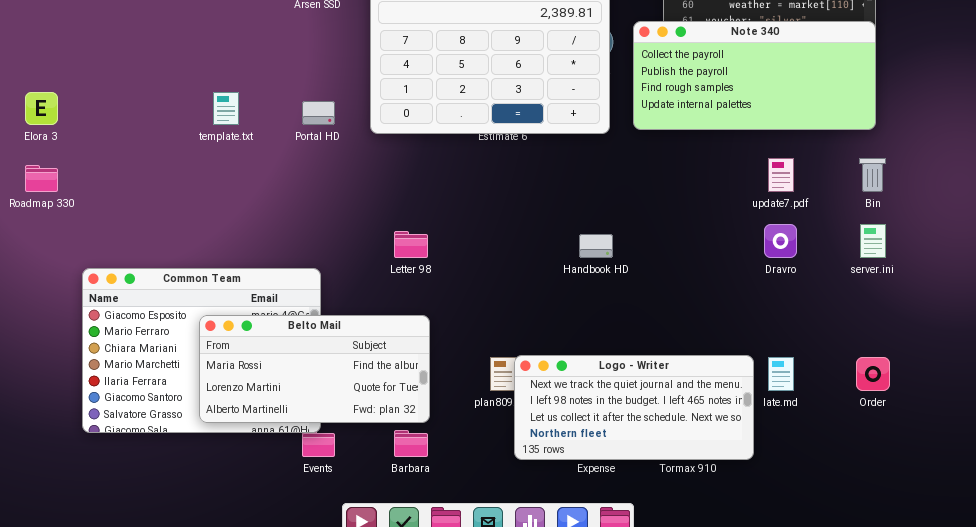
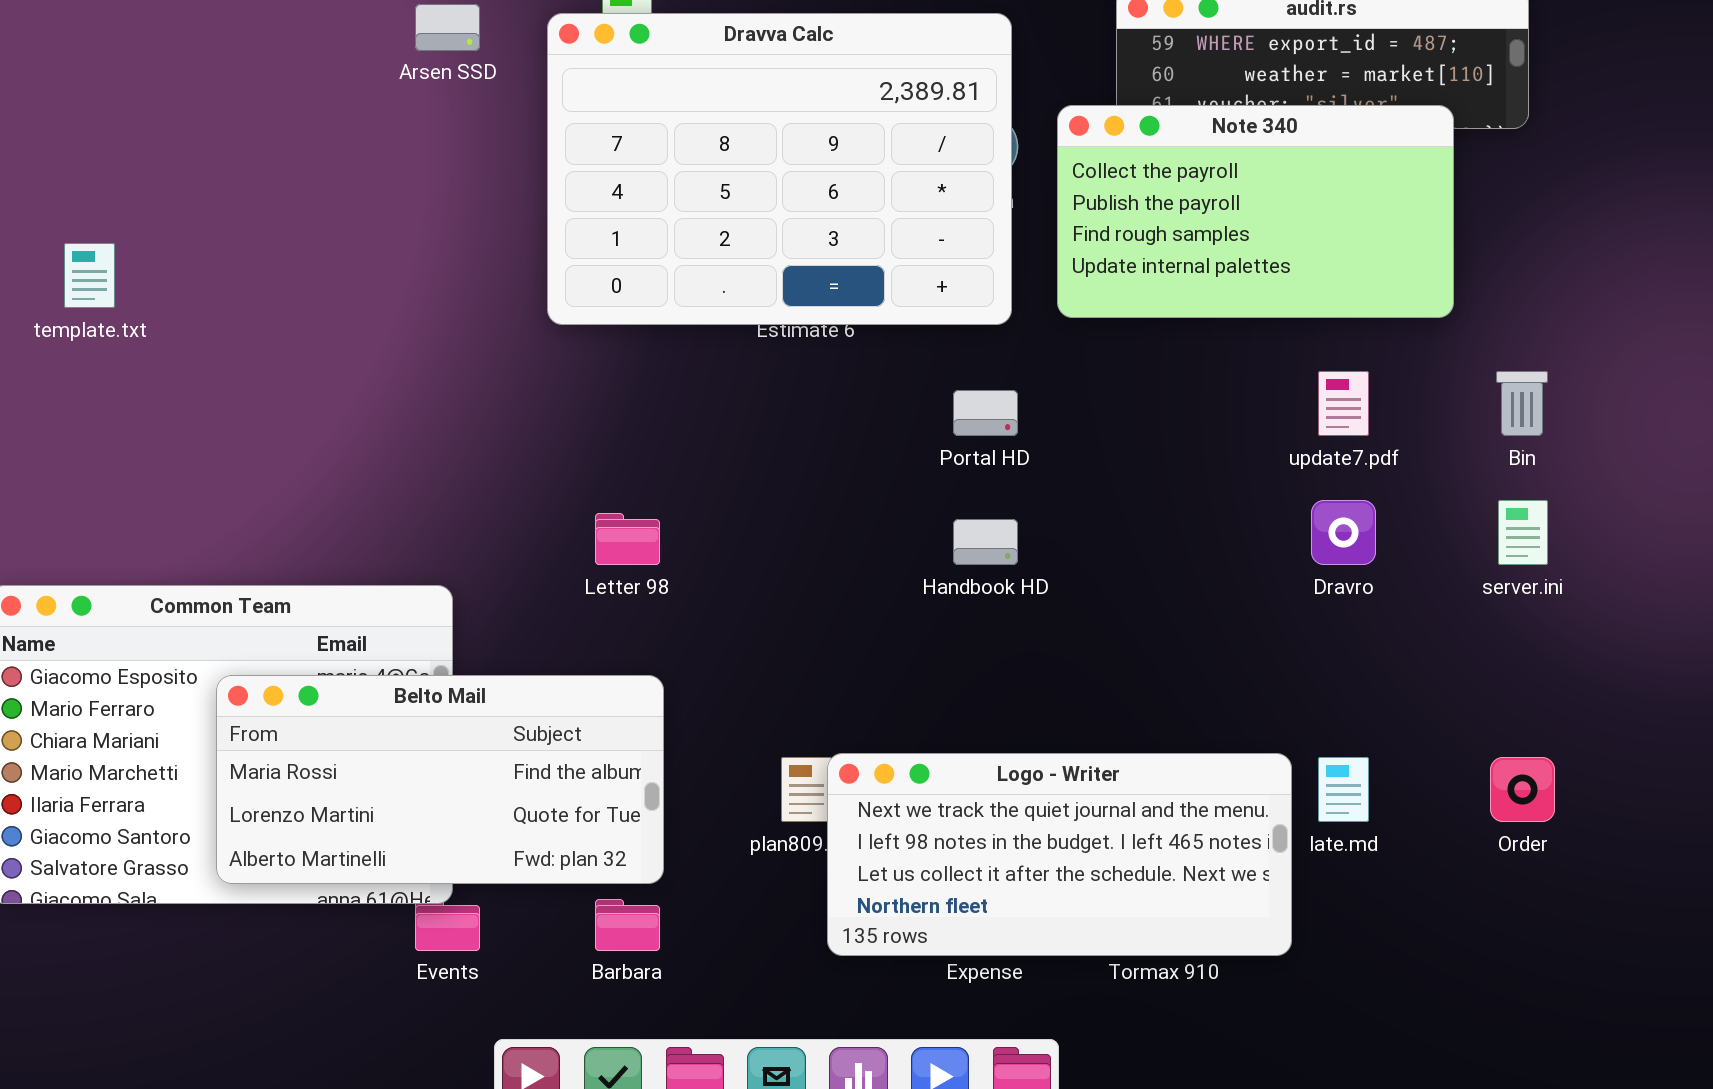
Note 340: [633,21,876,130] -> [1057,105,1454,318], resized
template.txt: [213,92,239,125] -> [64,243,115,308], moved
Portal HD: [302,101,335,125] -> [953,390,1018,436], moved

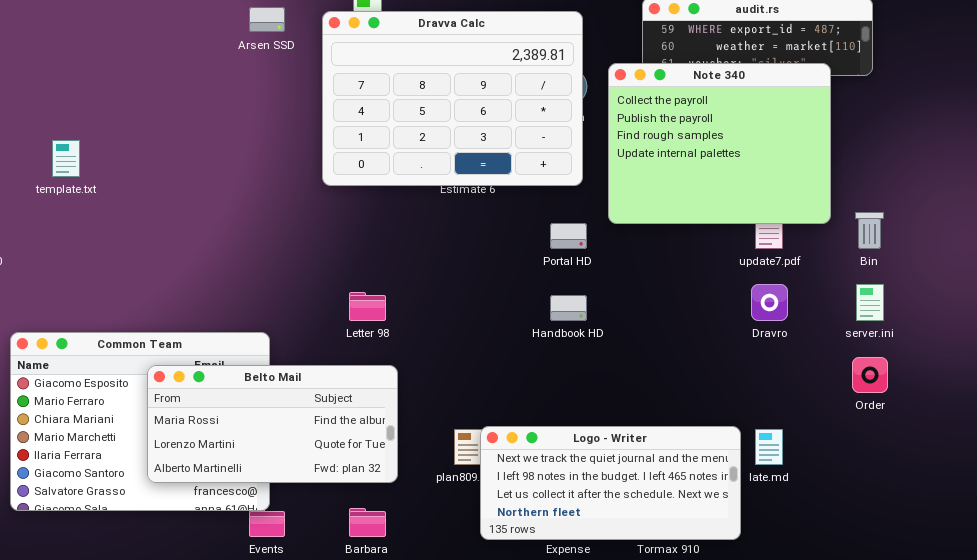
Note 340: [1057,105,1454,318] -> [608,63,831,224], resized
Belto Mail: [216,675,664,884] -> [147,365,398,483], moved
Order: [1490,757,1555,822] -> [852,357,888,393], moved

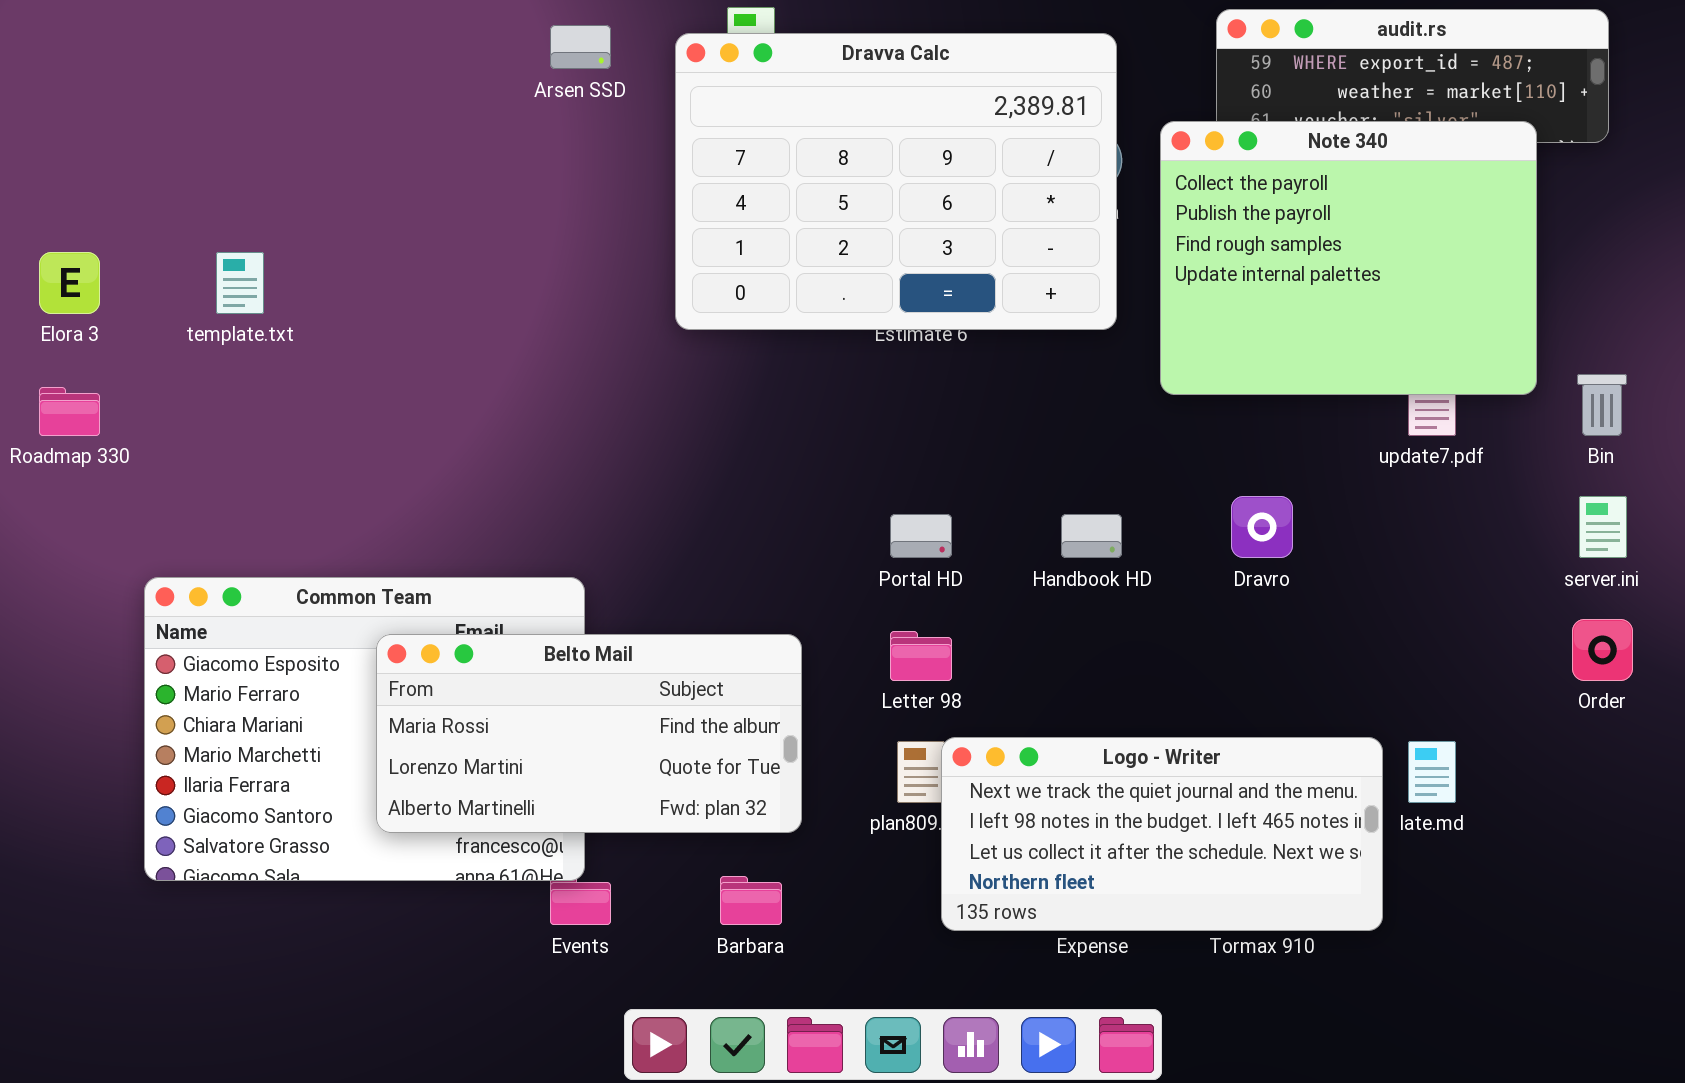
Portal HD: [550,223,587,249] -> [890,514,952,558], moved
Dravro: [751,284,788,321] -> [1231,496,1293,558], moved
Letter 98: [349,292,386,321] -> [890,631,952,681], moved

